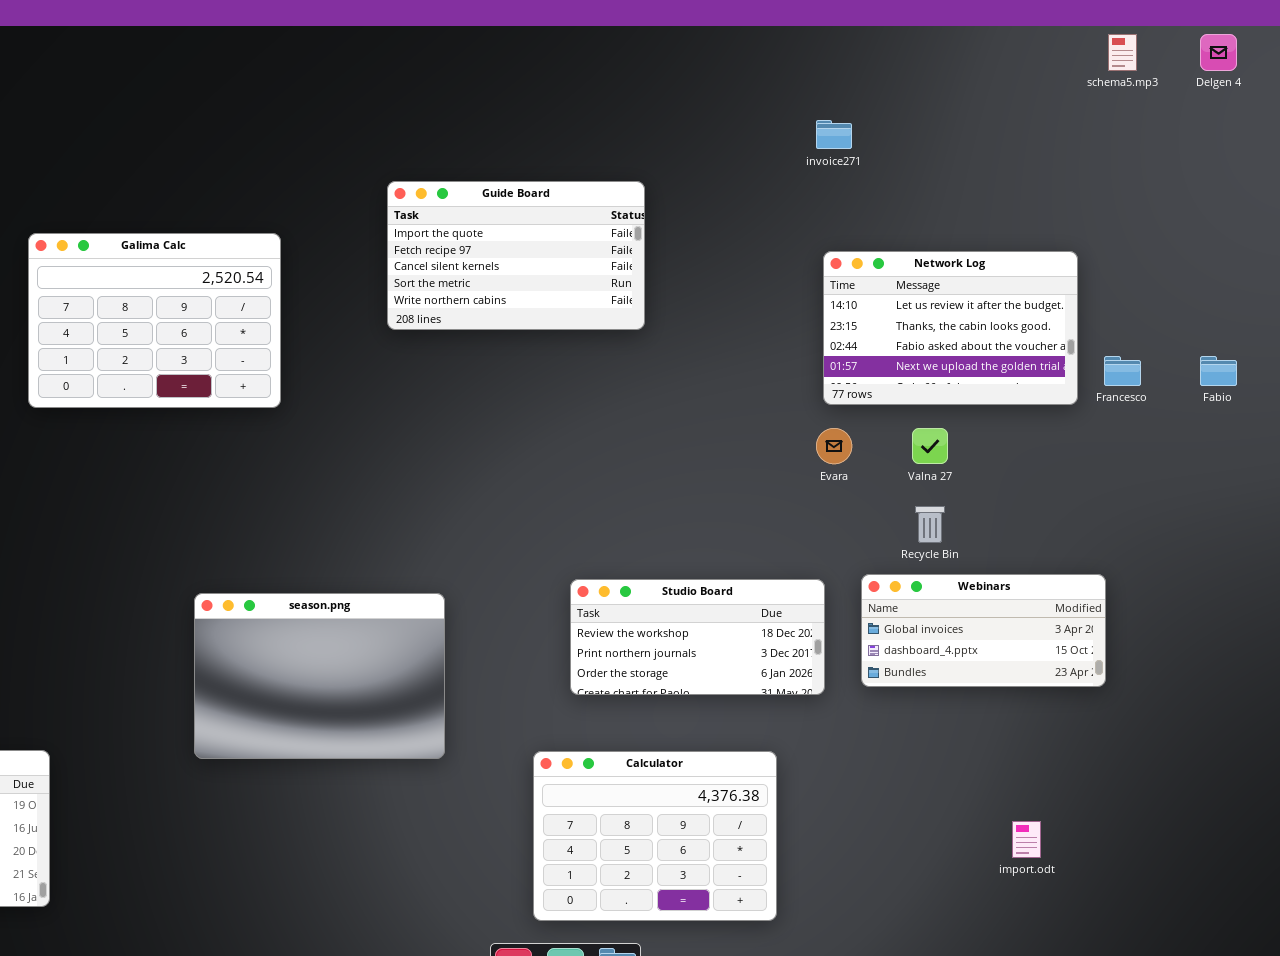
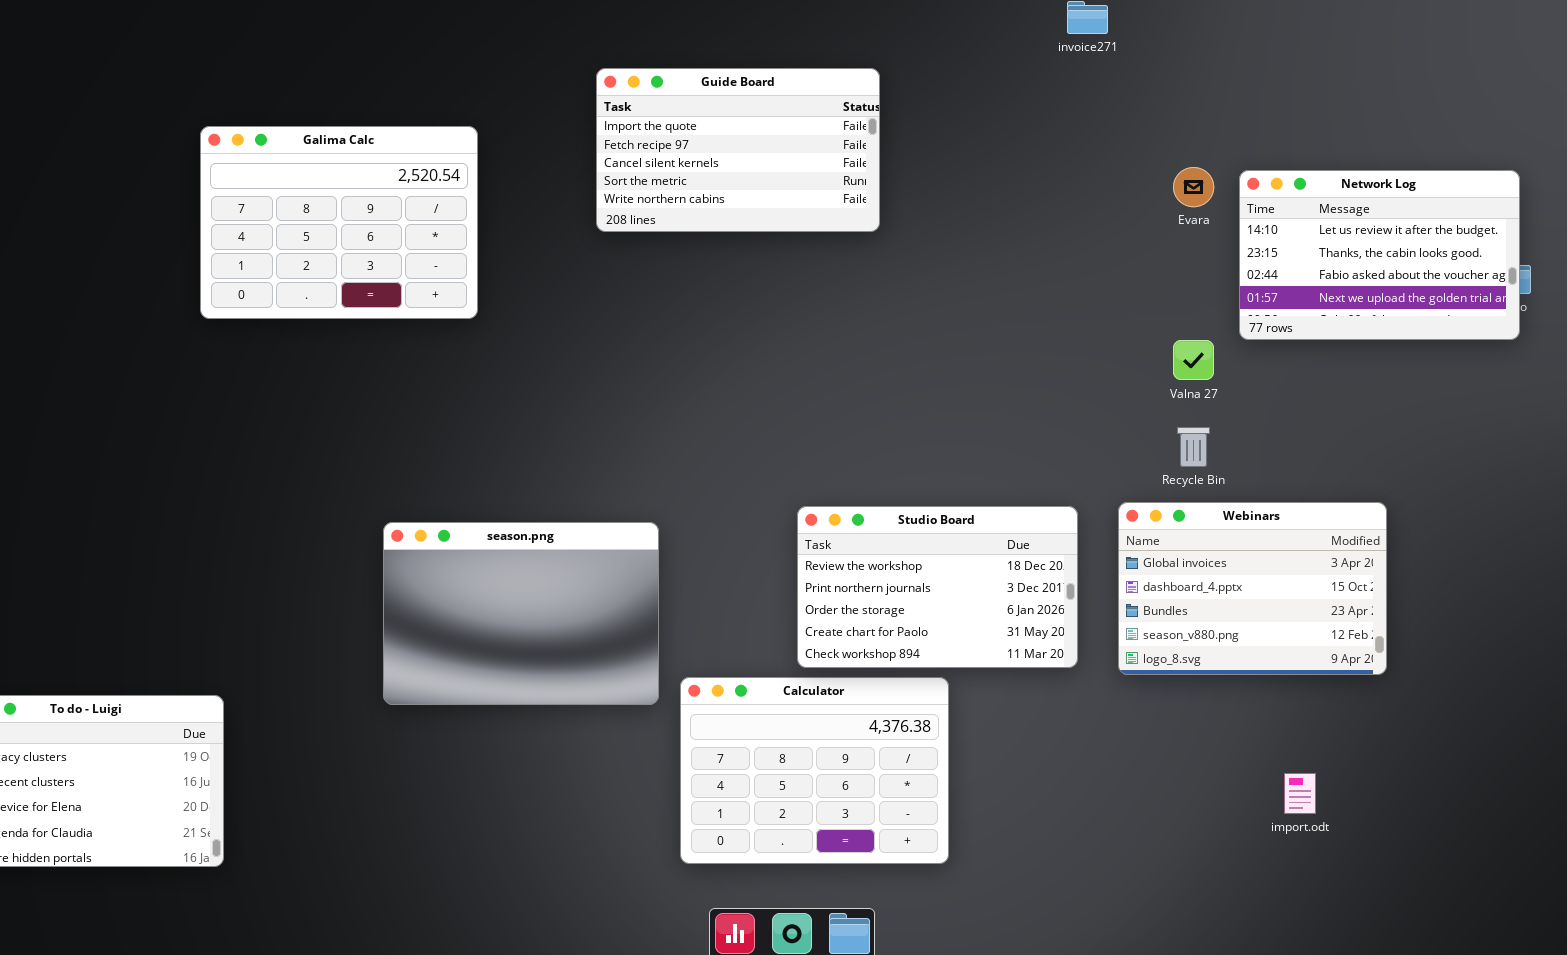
Network Log: [823,251,1078,405] -> [1239,170,1520,340], moved
Evara: [816,428,852,464] -> [1173,167,1214,207], moved
Webinars: [861,574,1106,687] -> [1118,502,1387,675], resized
Studio Board: [570,579,825,695] -> [797,506,1078,668], resized
Calculator: [533,751,777,921] -> [680,677,949,864], moved

